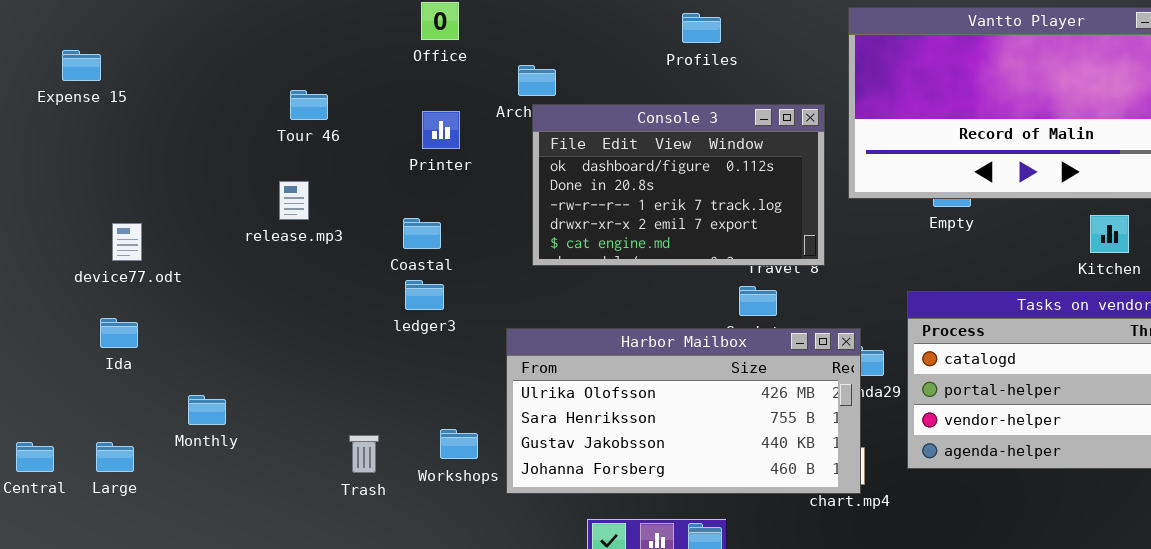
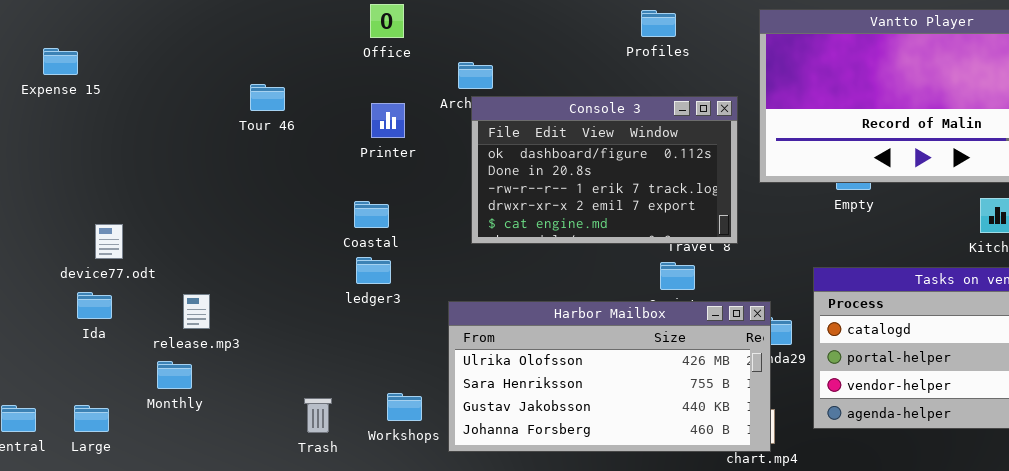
Profiles: [682,13,721,43] -> [641,10,676,37], moved
release.mp3: [279,181,309,220] -> [183,294,210,329], moved
device77.odt: [112,223,142,261] -> [95,224,123,259], moved

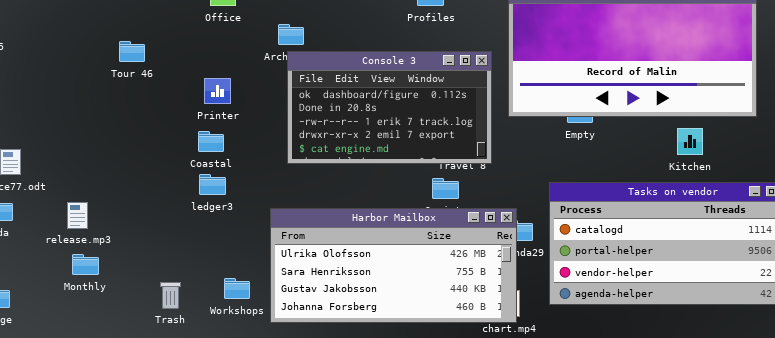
Printer: [371,103,405,138] -> [204,78,231,104], moved
Monthly: [157,361,192,389] -> [72,254,99,275], moved

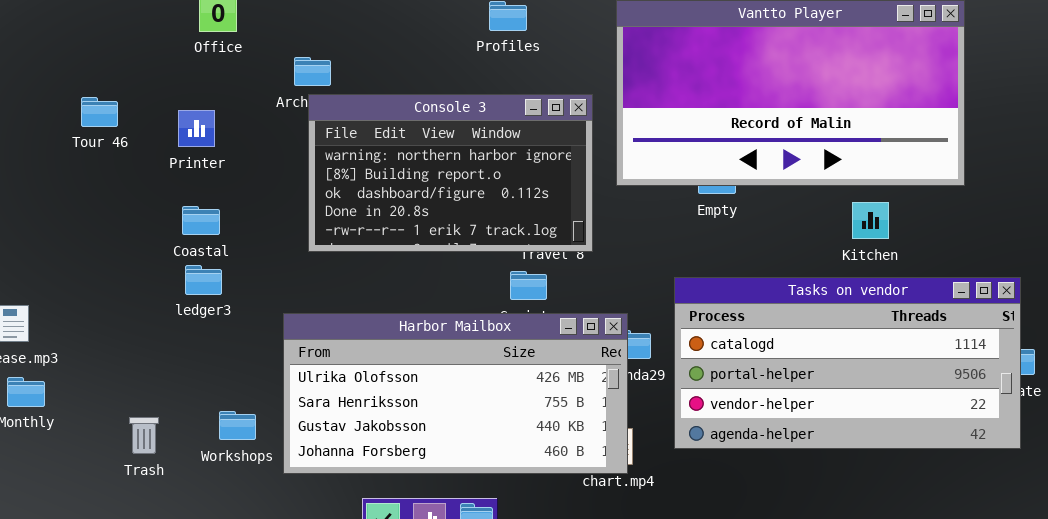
Tour 46: [119,41,145,62] -> [81,97,118,127], moved
Console 3: [287,51,492,164] -> [308,94,593,252], scrolled up 2 rows
Printer: [204,78,231,104] -> [178,110,215,147], moved

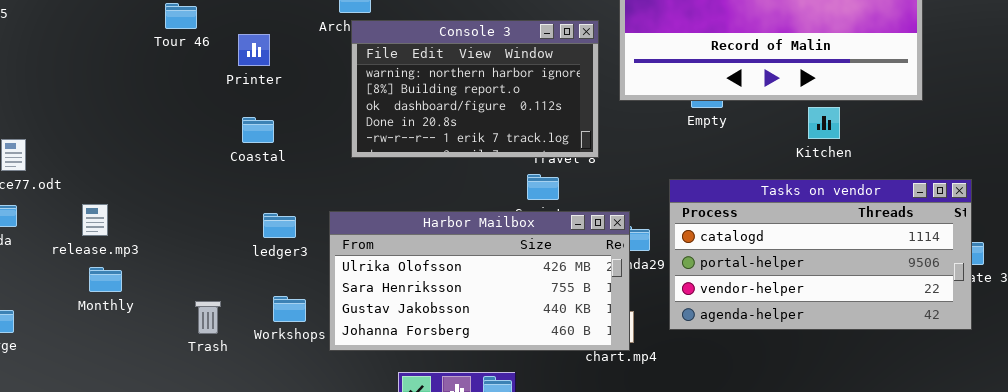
Tour 46: [81,97,118,127] -> [165,3,197,29], moved
Kitchen: [852,202,889,239] -> [808,107,840,139], moved
ledger3: [185,265,222,295] -> [263,213,296,238], moved

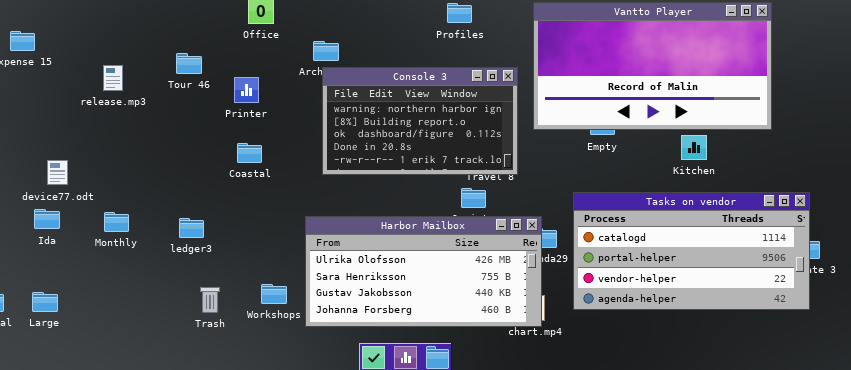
release.mp3: [82,204,108,236] -> [103,65,123,91], moved
ledger3: [263,213,296,238] -> [179,218,204,238], moved
Monthly: [89,267,122,292] -> [104,212,129,232], moved

